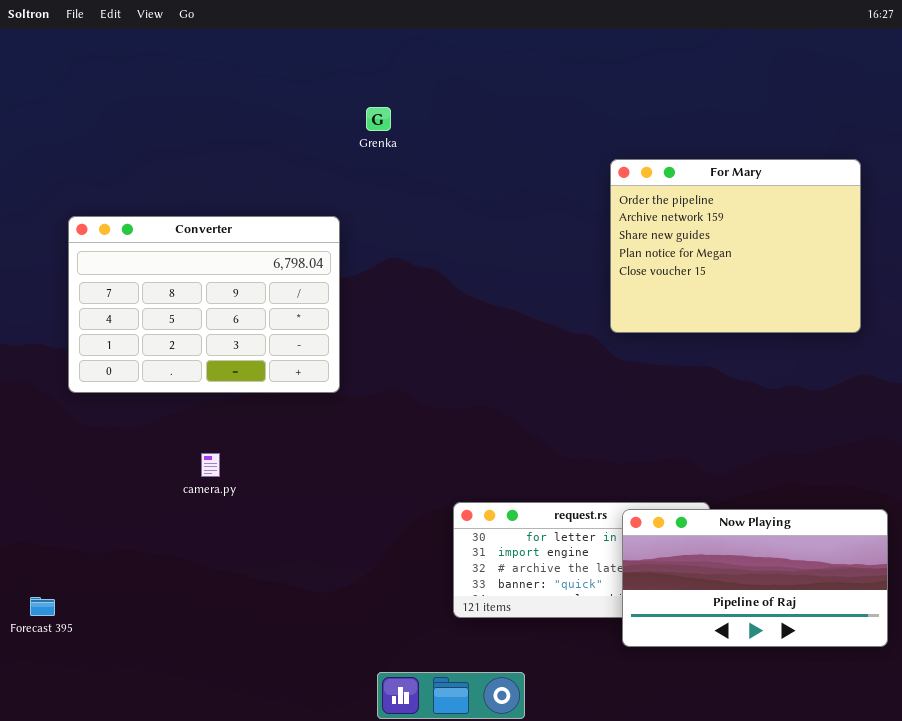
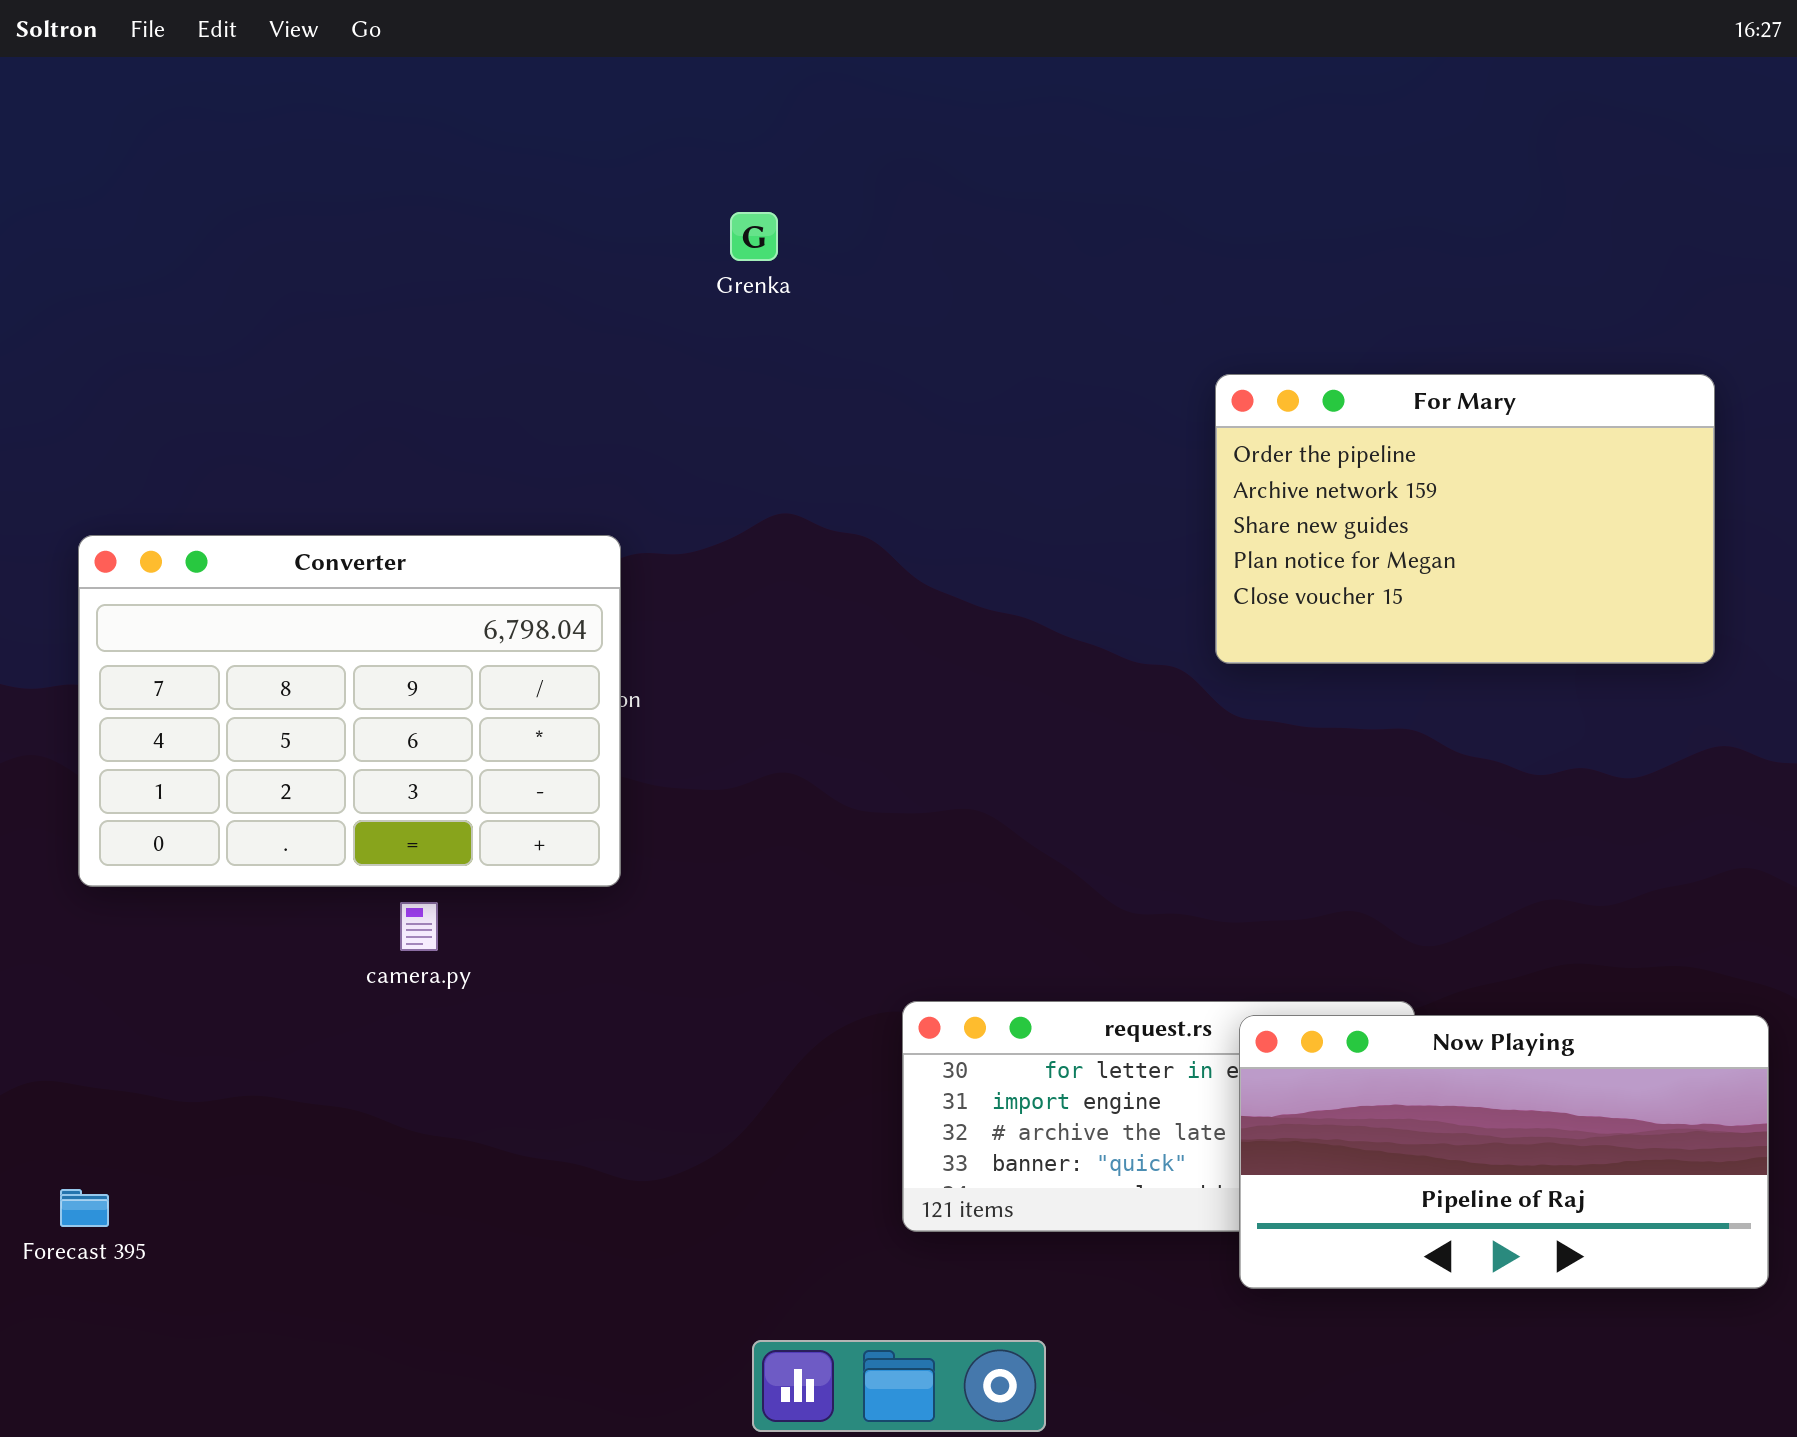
For Mary: [610,159,861,333] -> [1215,374,1715,664], resized
Converter: [68,216,340,393] -> [78,535,621,887], moved

